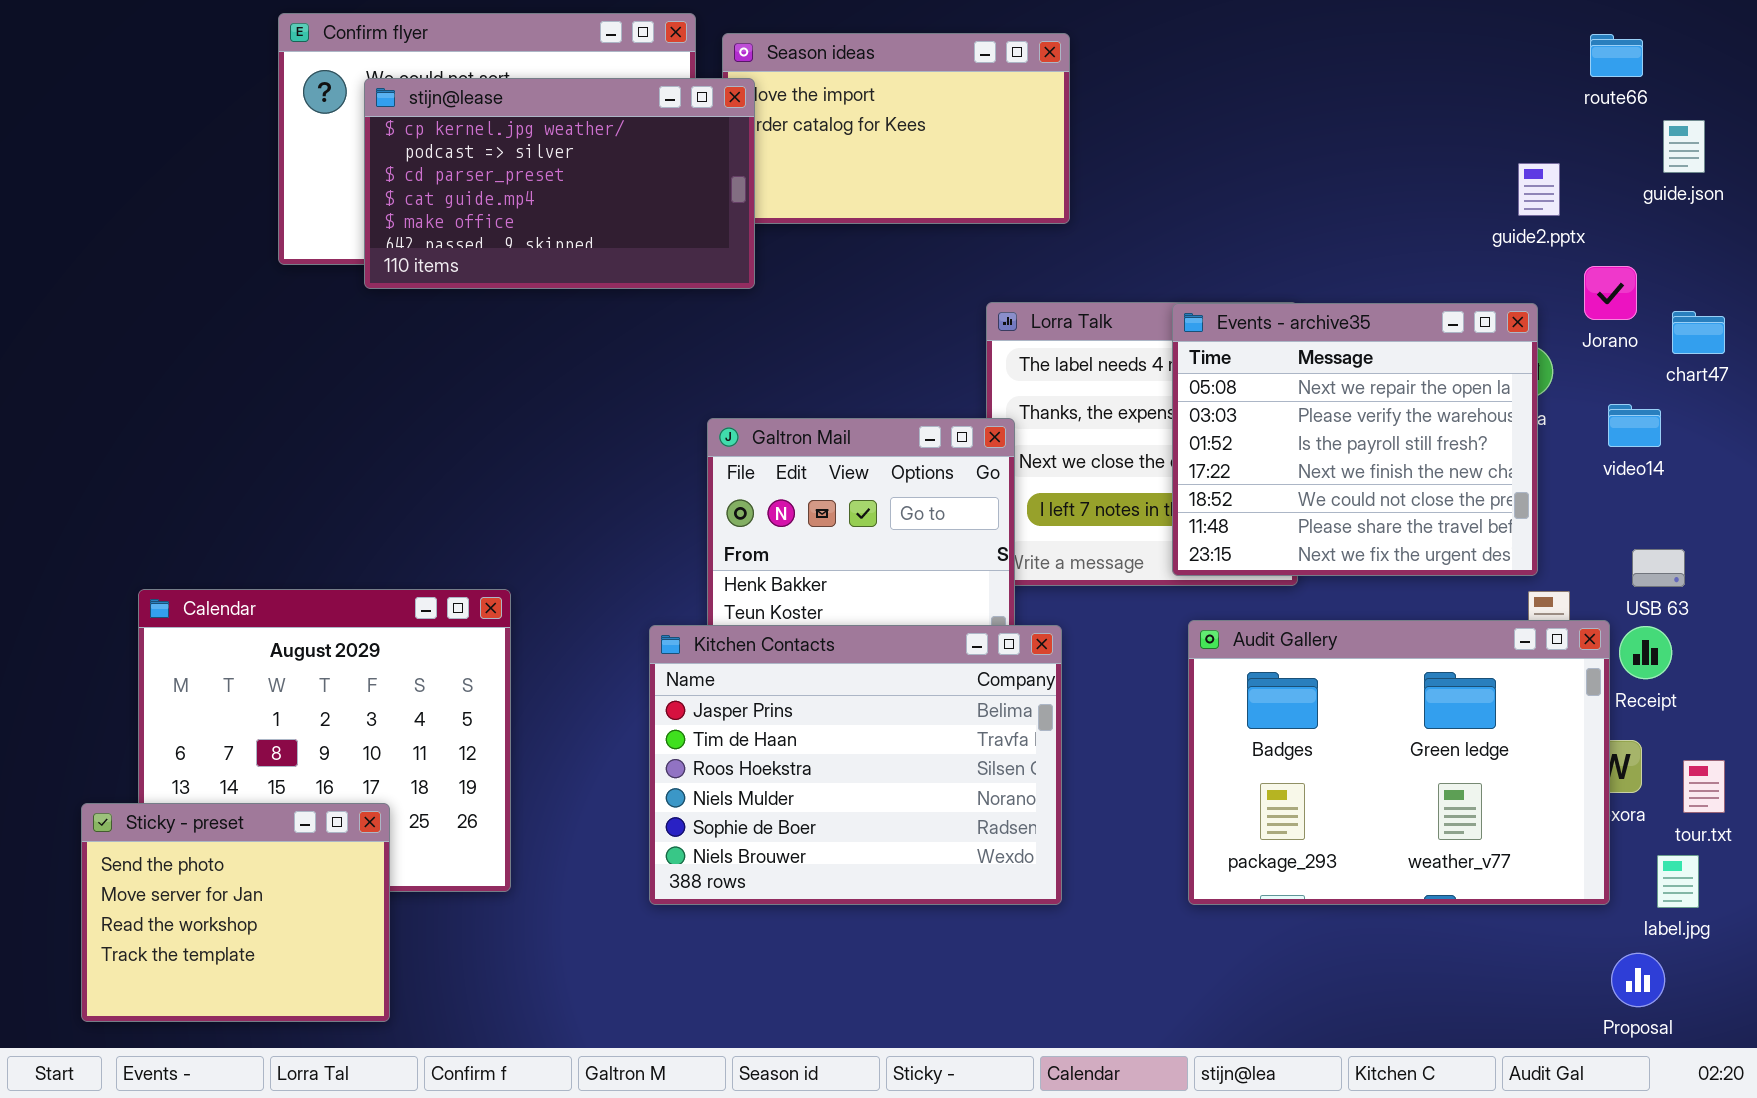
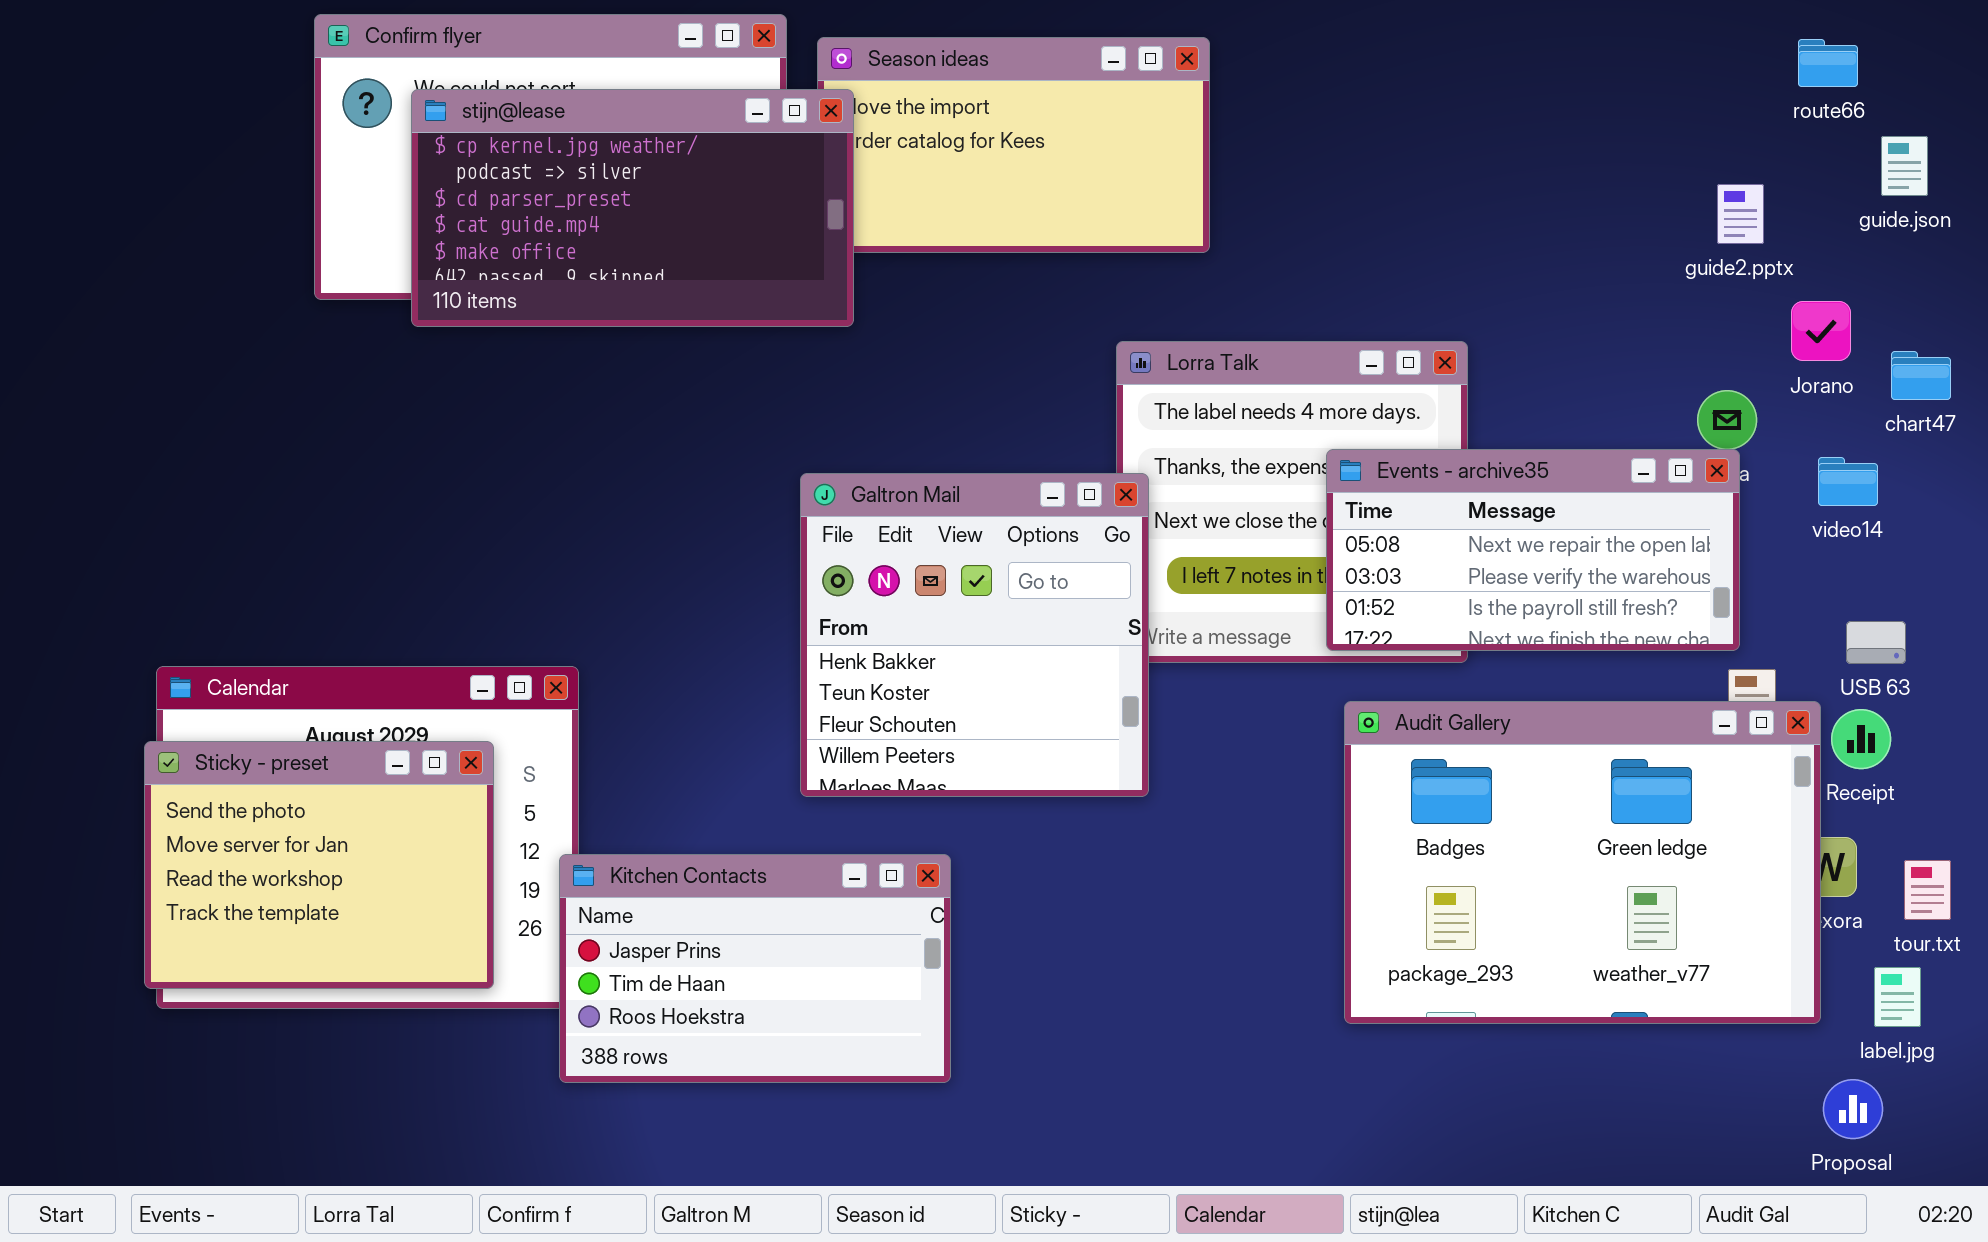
Events - archive35: [1172,303,1538,576] -> [1326,449,1740,651], resized
Kitchen Contacts: [649,625,1062,905] -> [559,854,951,1083], moved, resized
Sticky - preset: [81,803,390,1022] -> [144,741,494,989], moved

